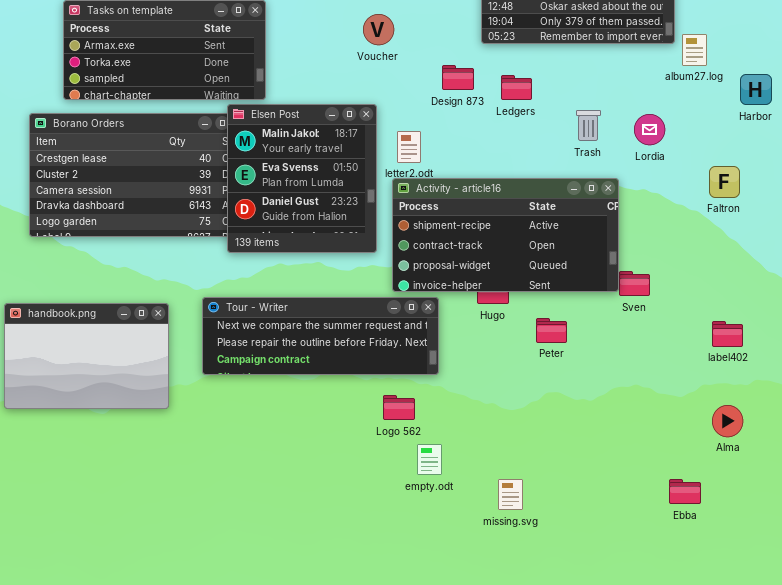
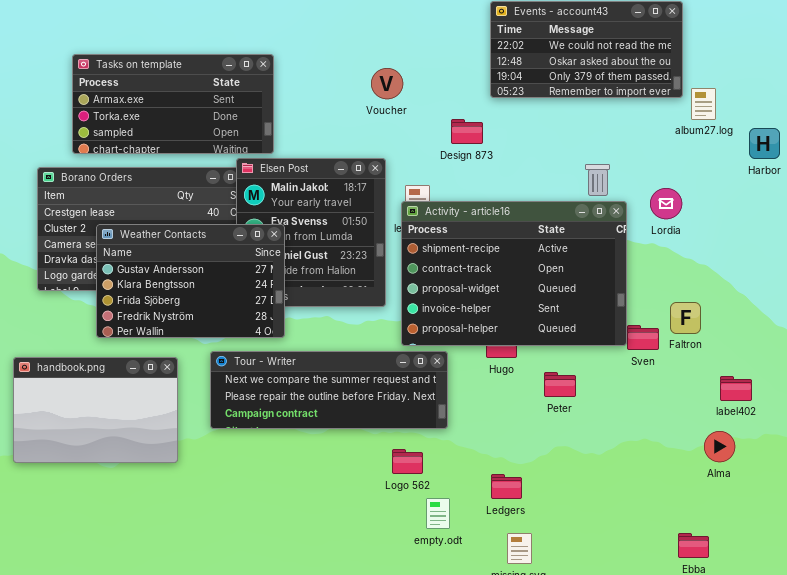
Ledgers: [501,75,532,100] -> [491,474,522,499], moved
Lordia: [634,114,665,145] -> [650,188,682,219], moved
Faltron: [709,166,740,198] -> [670,302,701,334], moved
Weather Contacts: none -> [96,224,285,338], opened
Activity - article16: [392,178,619,292] -> [401,201,627,346], resized
Alma: [712,405,743,437] -> [704,431,735,462], moved

